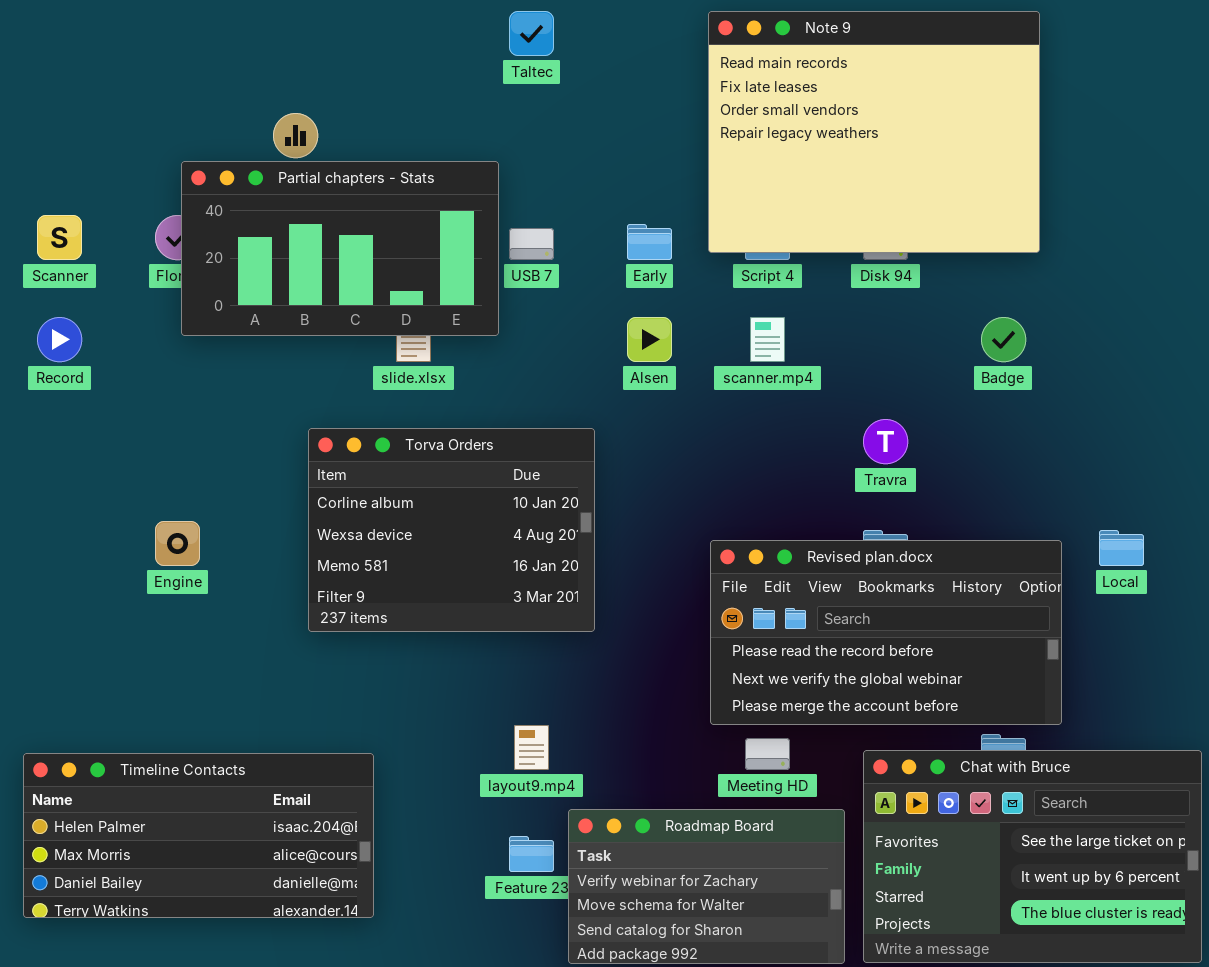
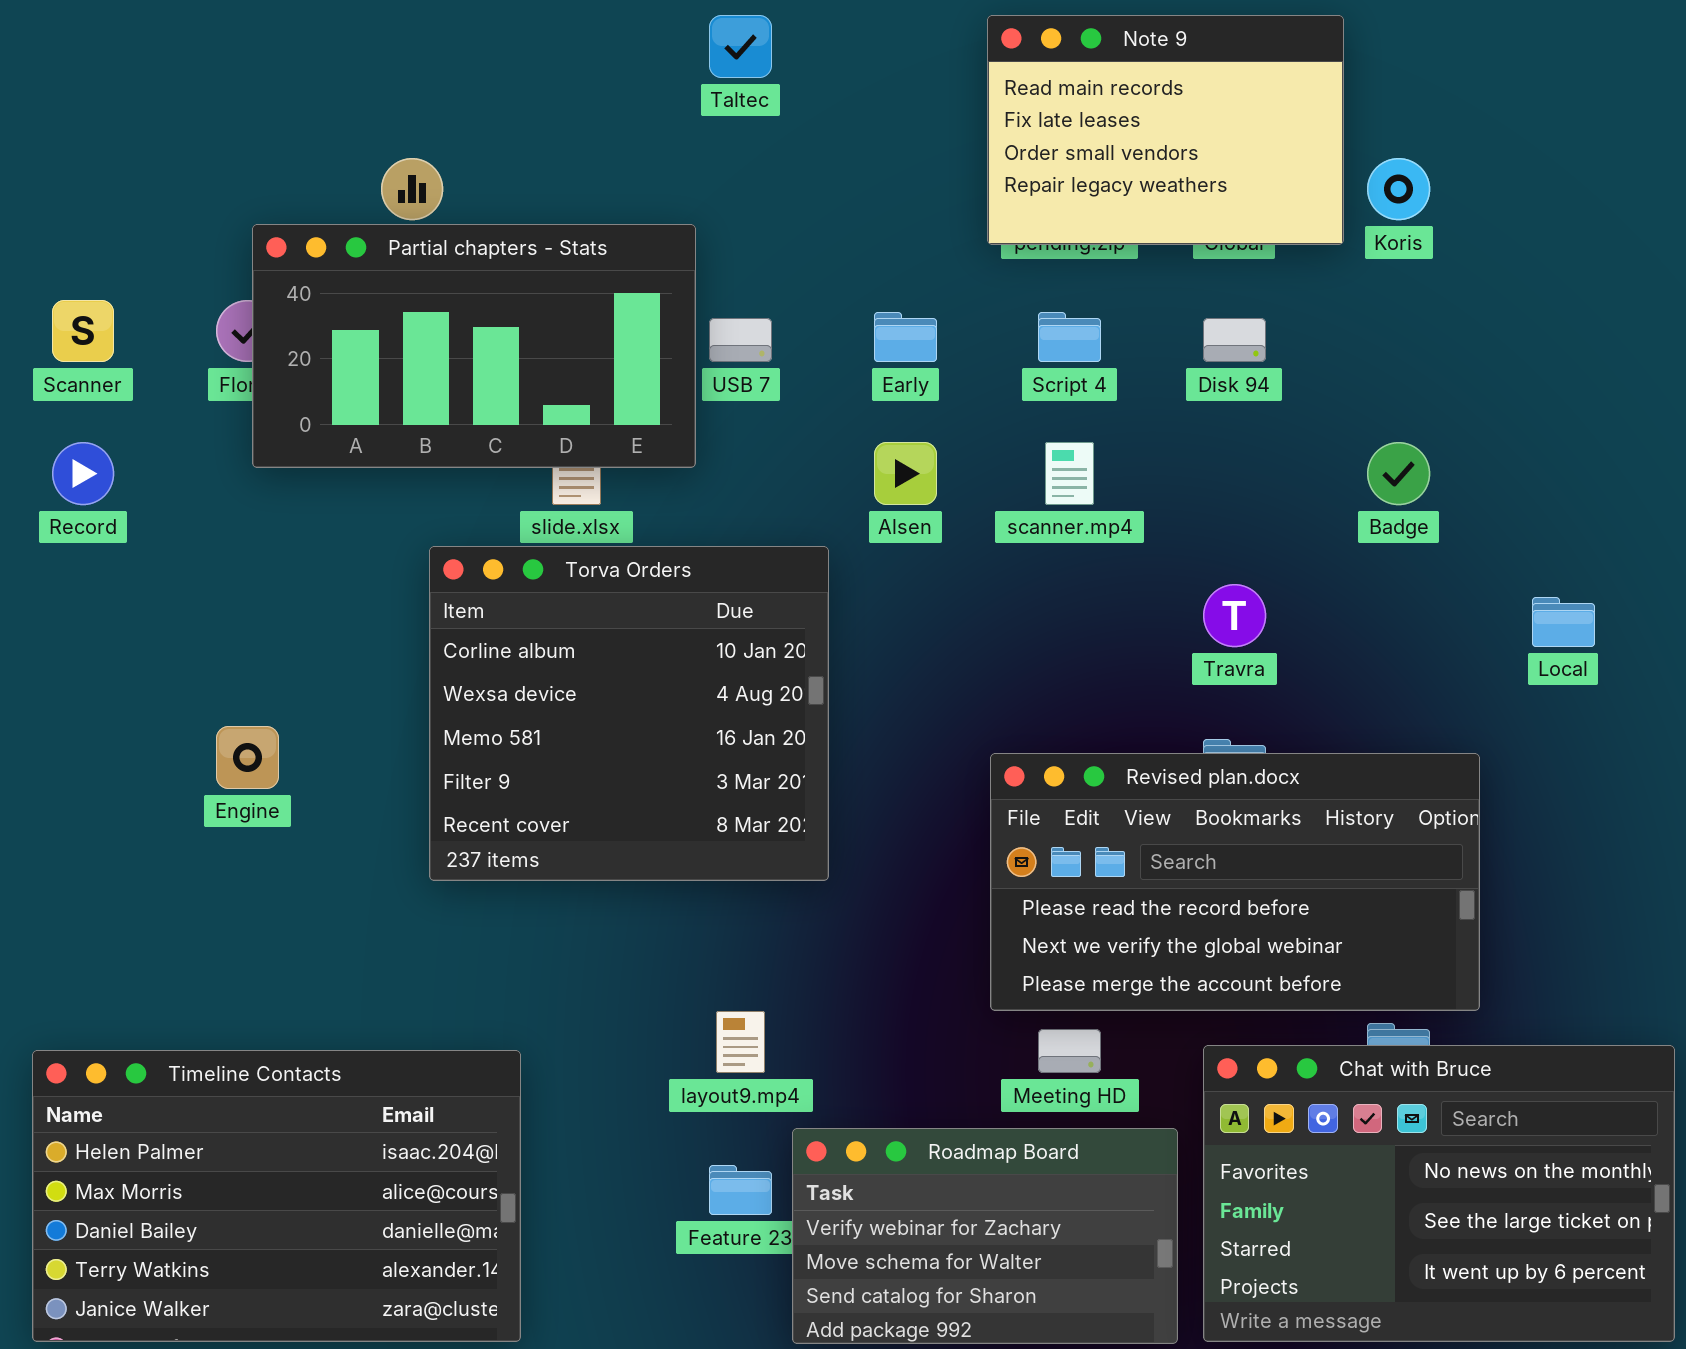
Note 9: [708,11,1040,253] -> [987,15,1344,245], resized
Torva Orders: [308,428,595,632] -> [429,546,829,881], resized
Local: [1099,530,1144,566] -> [1532,597,1595,647], moved
Chat with Bruce: [863,750,1202,963] -> [1203,1045,1675,1342], scrolled up 1 row
Timeline Contacts: [23,753,374,918] -> [32,1050,521,1342], resized

